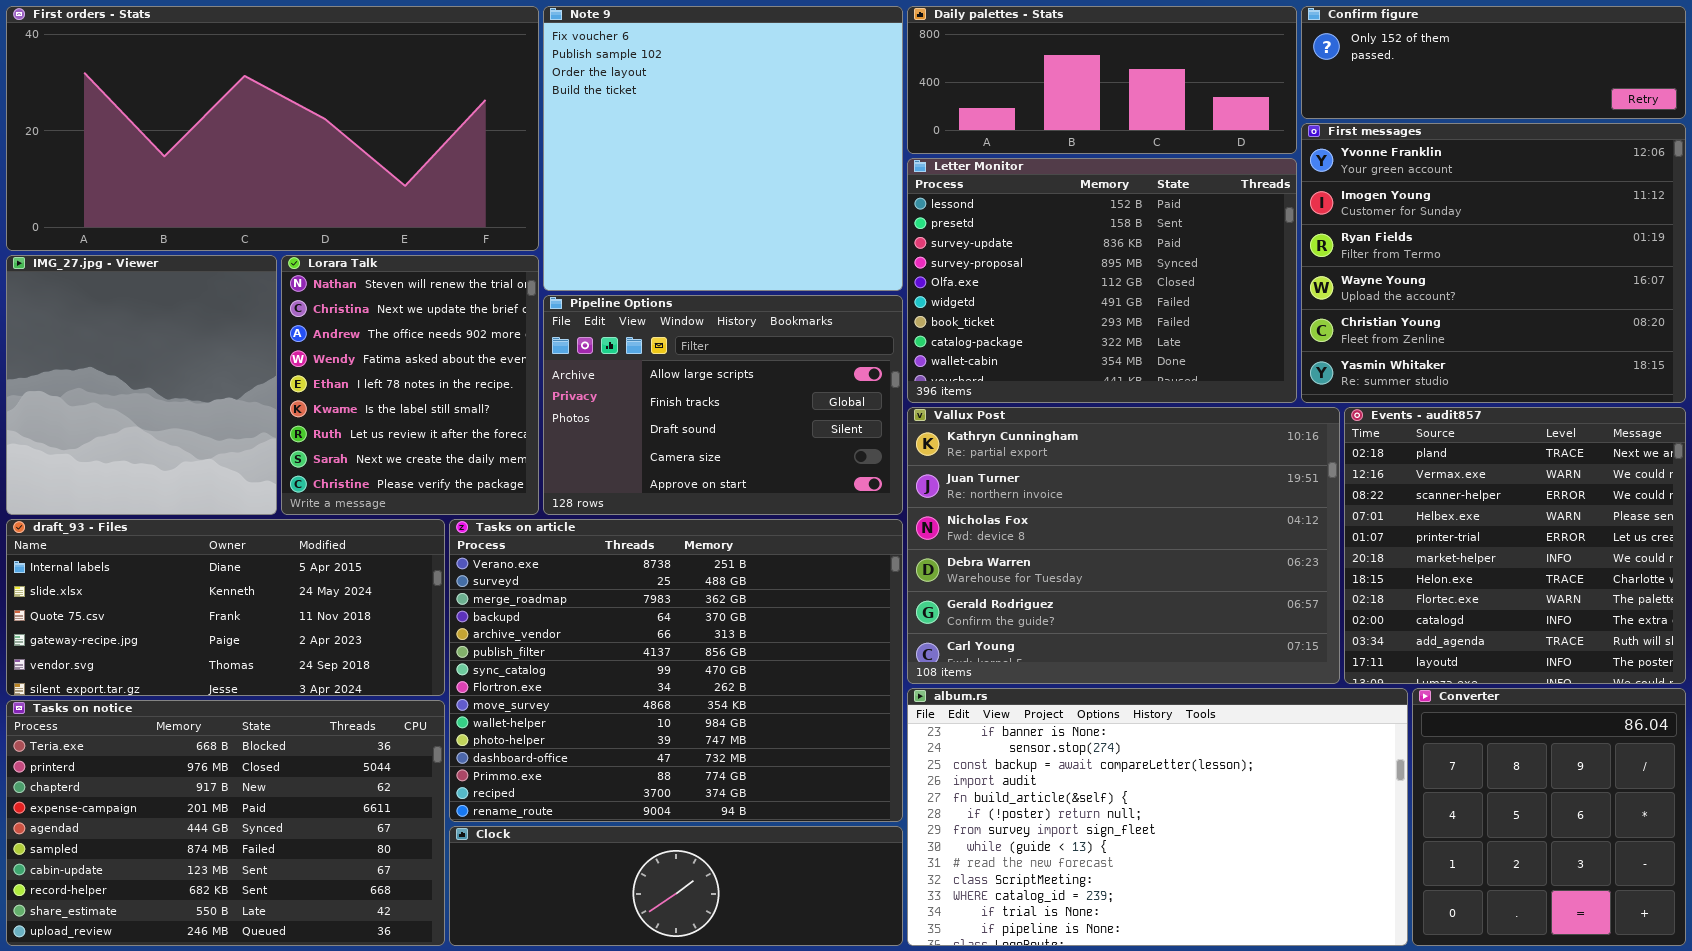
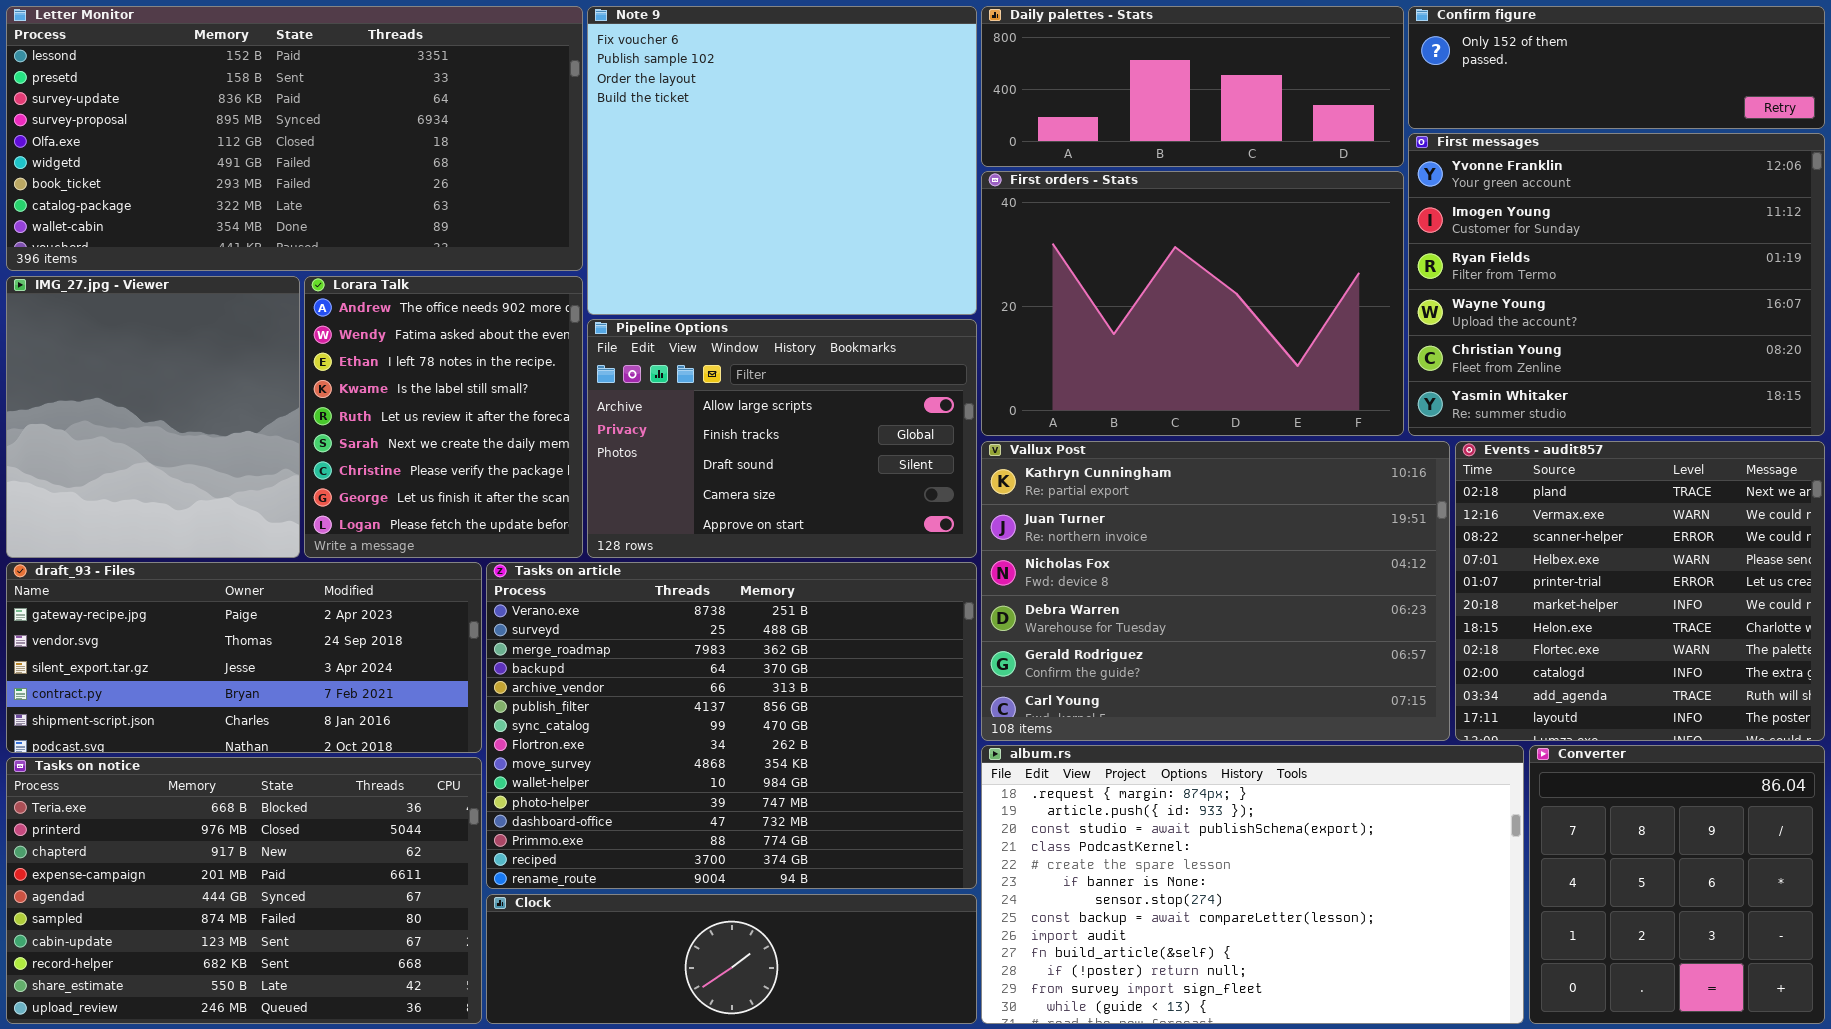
First orders - Stats: [6,6,539,251] -> [981,171,1404,436], moved, resized
Letter Monitor: [907,158,1297,403] -> [6,6,583,271], moved, resized
Lorara Talk: [281,255,539,515] -> [304,276,583,558], scrolled down 2 rows
draft_93 - Files: [6,519,445,696] -> [6,562,482,753], scrolled down 3 rows
album.rs: [907,688,1408,946] -> [981,745,1524,1024], scrolled up 5 rows

